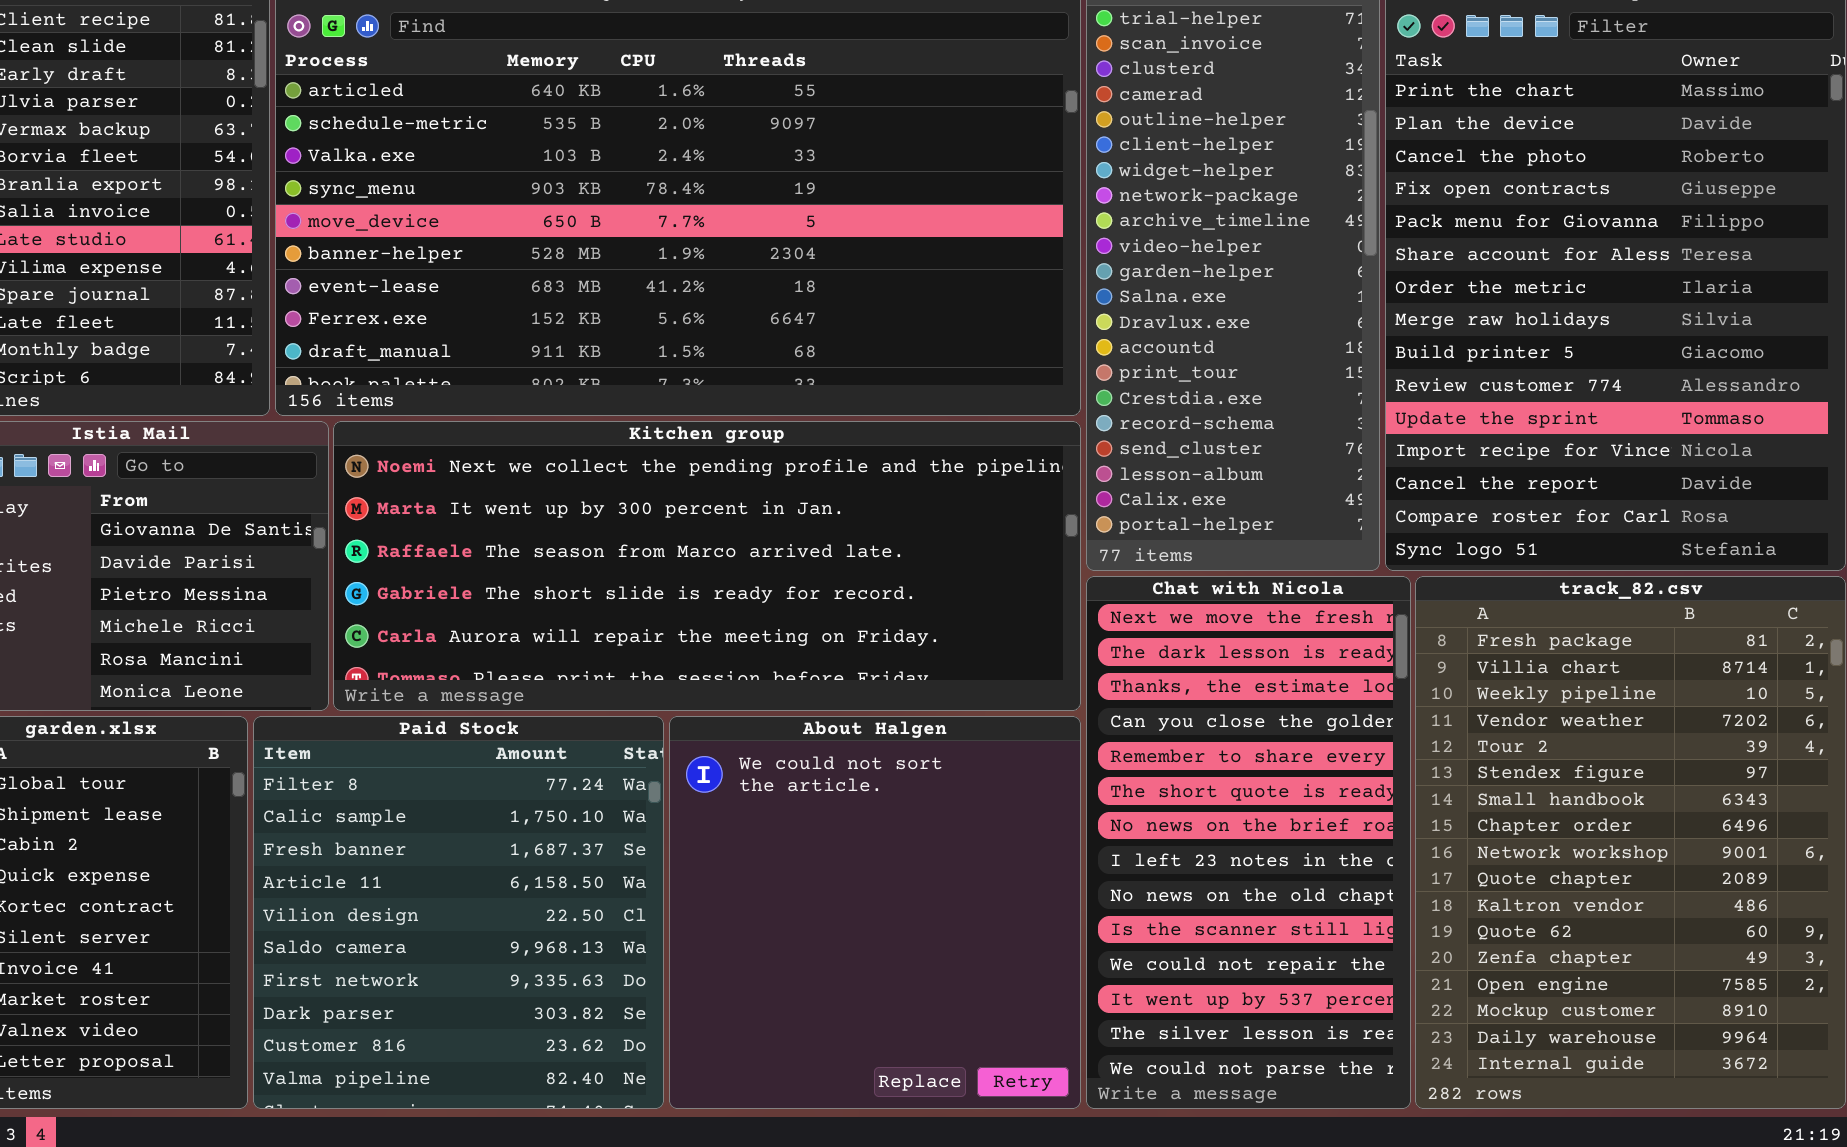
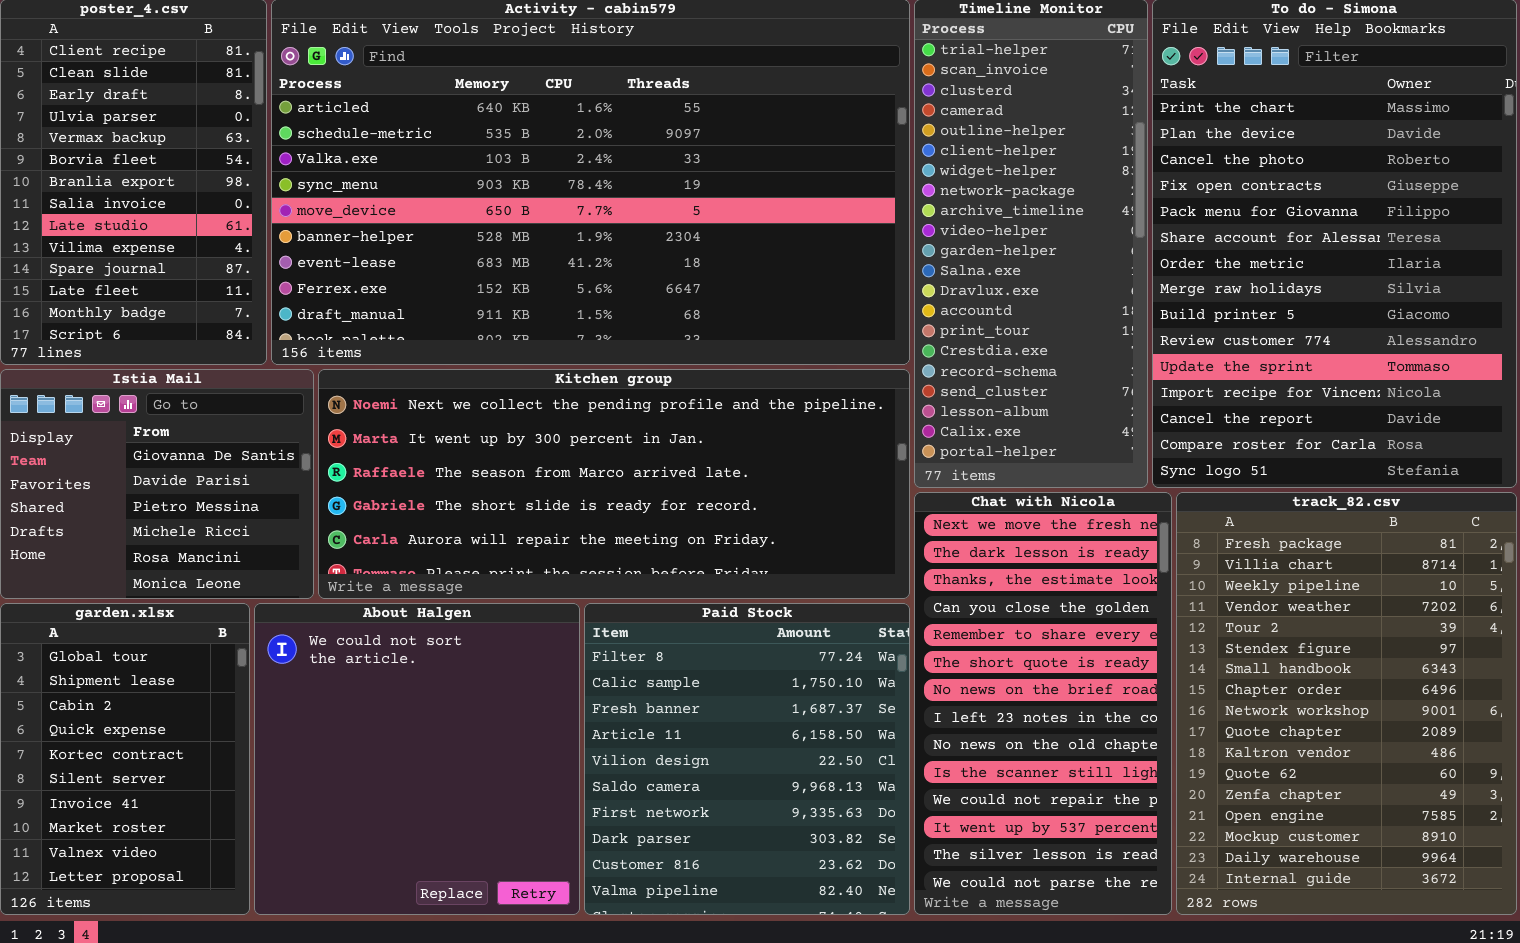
Paid Stock: [253,716,664,1109] -> [584,603,910,915], moved
About Halgen: [669,716,1081,1109] -> [254,603,580,915], moved

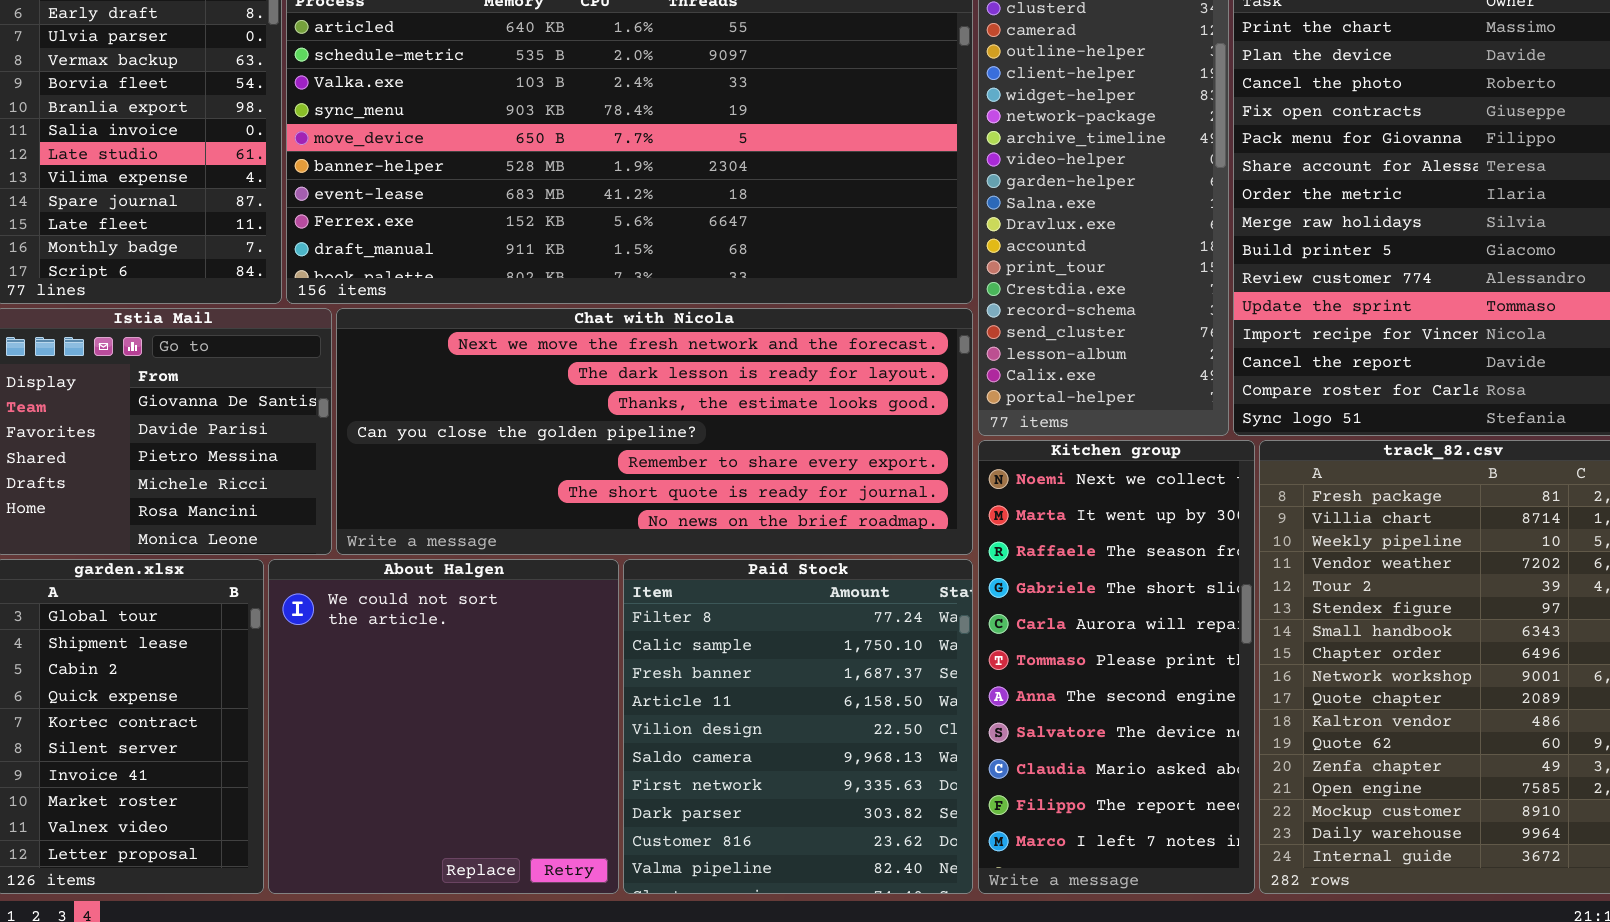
Kitchen group: [318,369,910,599] -> [978,440,1255,894], moved, resized
Chat with Nicola: [914,492,1172,915] -> [336,308,973,555], moved, resized

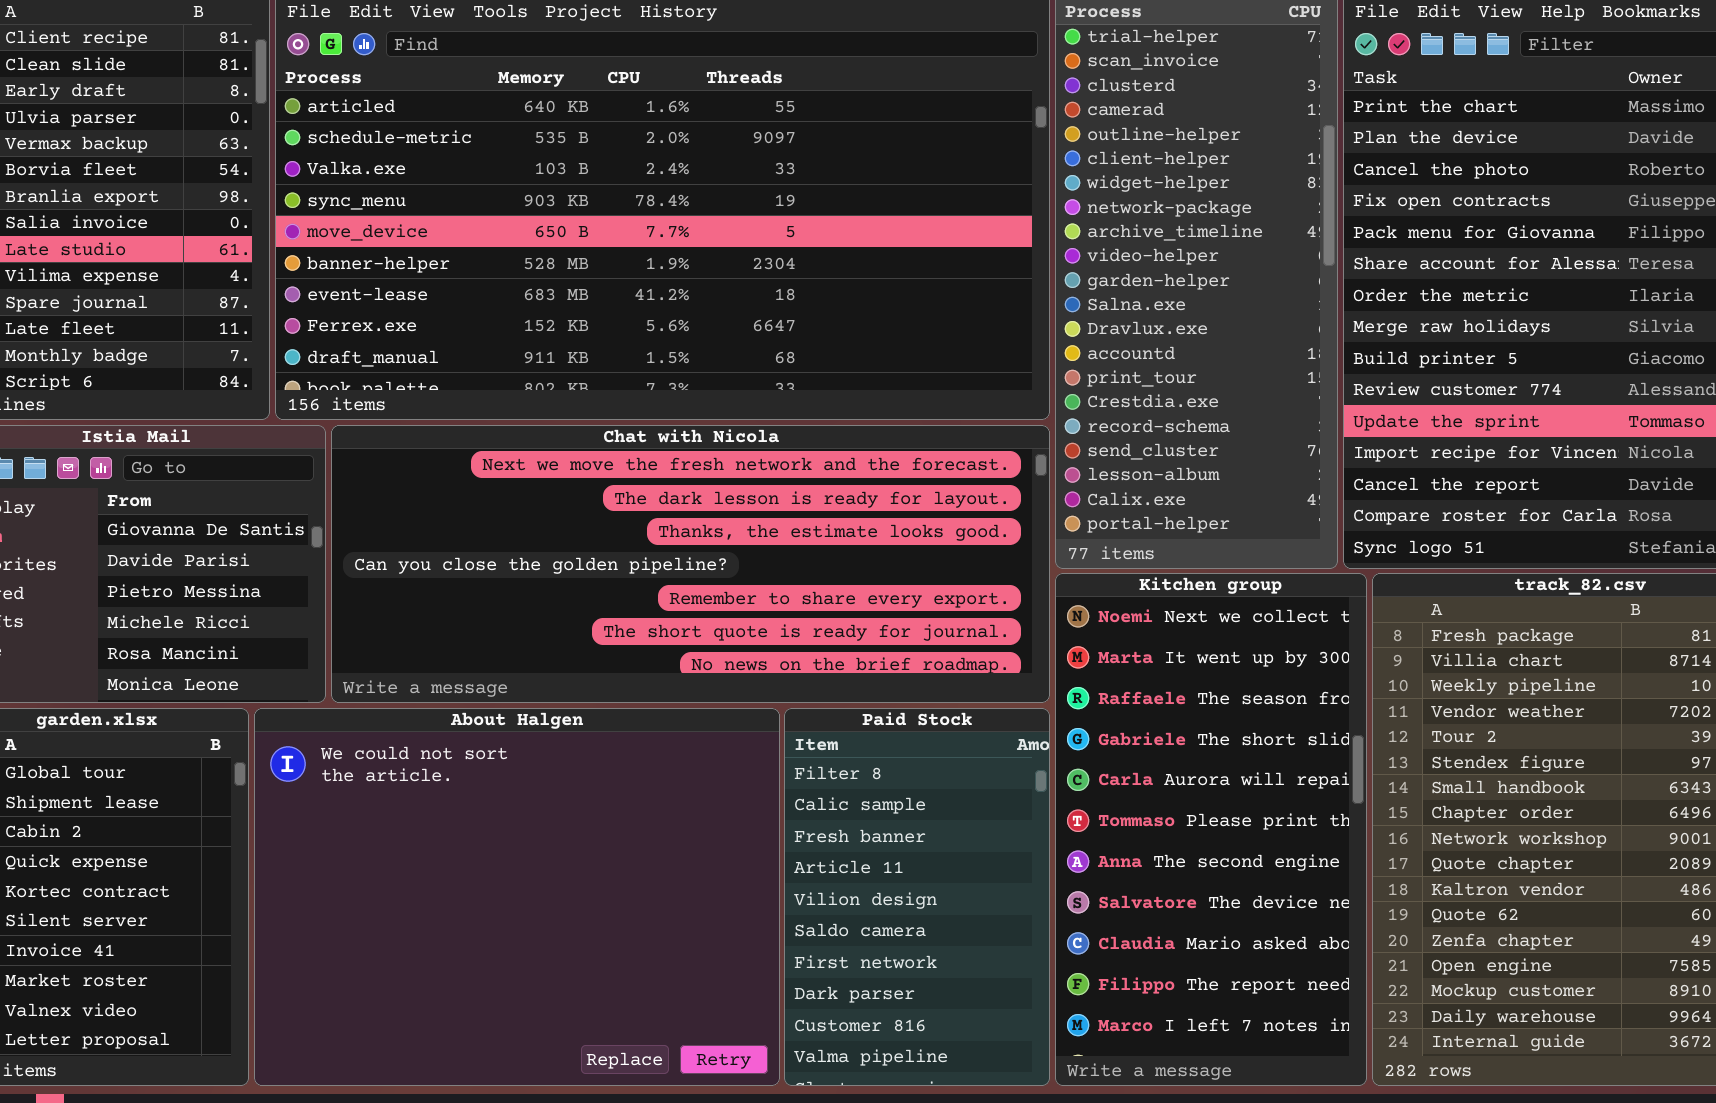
About Halgen: [268,559,619,894] -> [254,708,780,1086], resized
Paid Stock: [623,559,973,894] -> [784,708,1050,1086], resized

